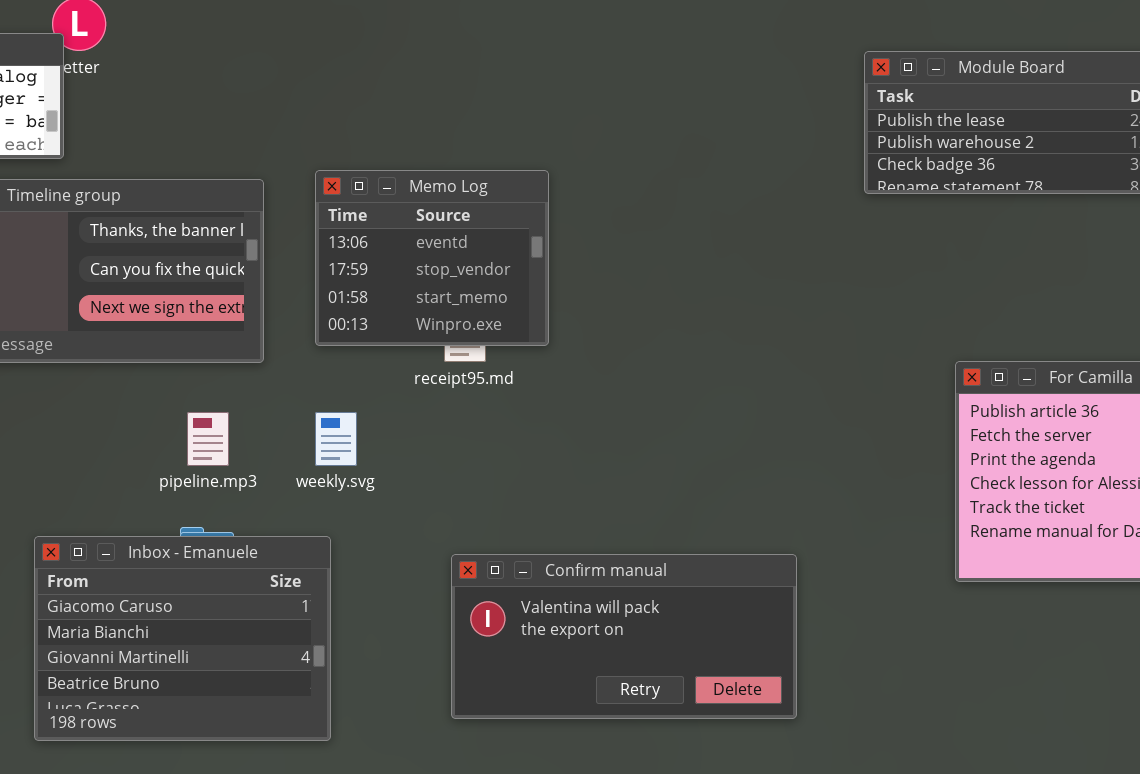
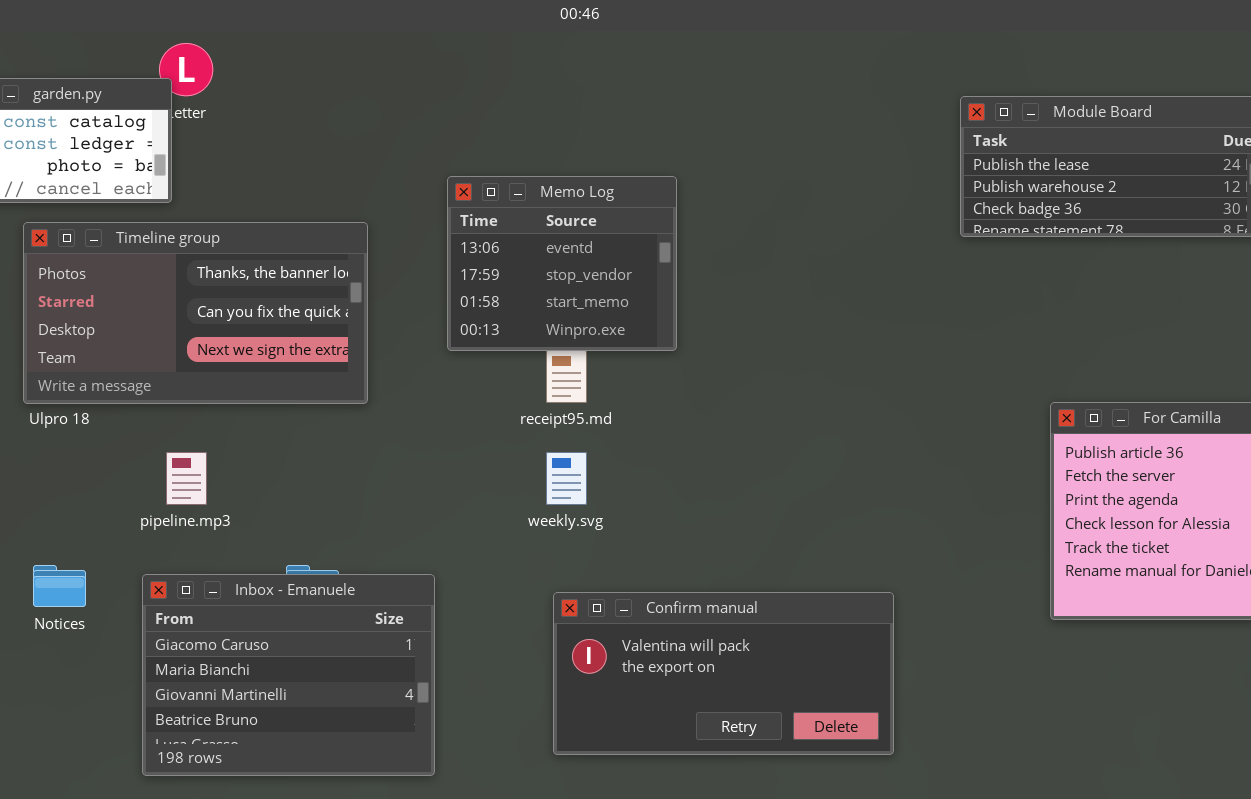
Memo Log: [315,170,549,346] -> [447,176,677,351], moved
pipeline.mp3: [187,412,229,466] -> [166,452,207,505], moved
weekly.svg: [315,412,357,466] -> [546,452,587,505], moved

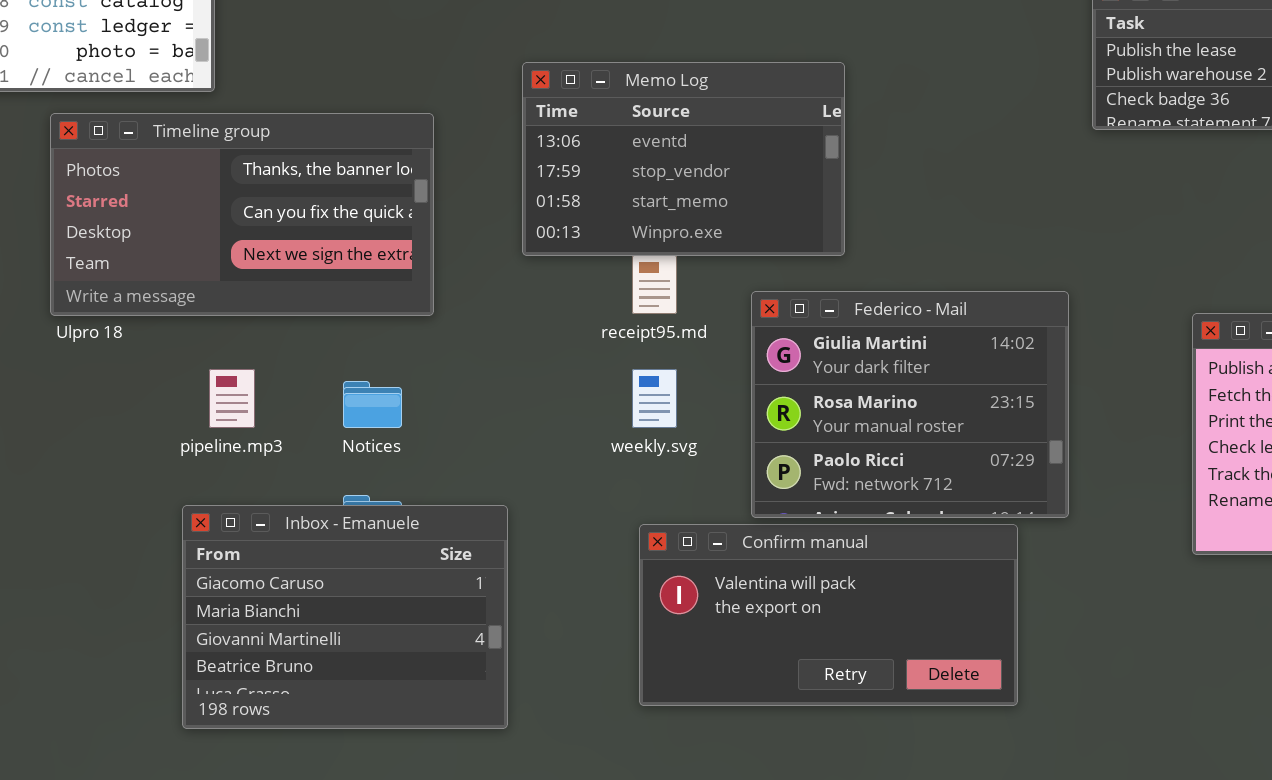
Memo Log: [447,176,677,351] -> [522,62,845,256], resized
Federico - Mail: none -> [751,291,1069,518], opened
Notices: [33,565,86,607] -> [343,381,402,428], moved

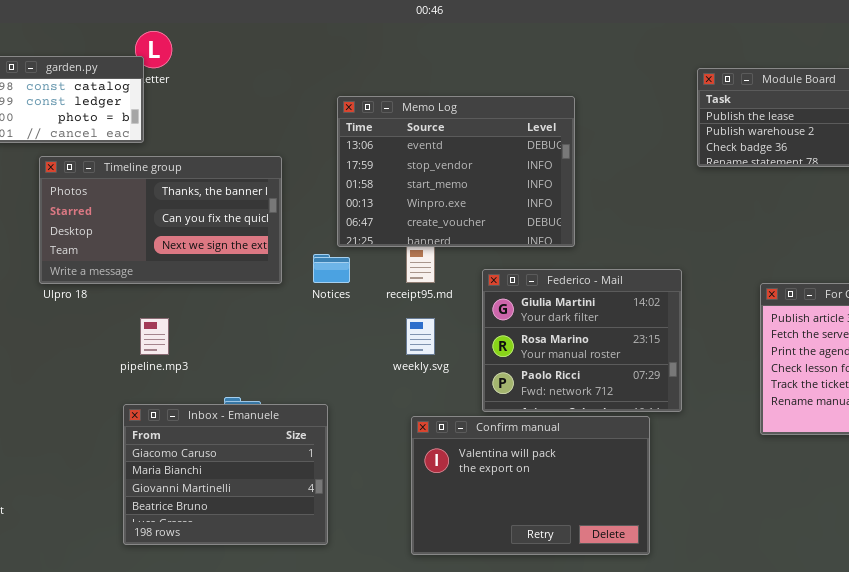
Memo Log: [522,62,845,256] -> [337,96,575,247], resized
Notices: [343,381,402,428] -> [313,254,350,283], moved
Confirm manual: [639,524,1018,706] -> [411,416,650,555], resized

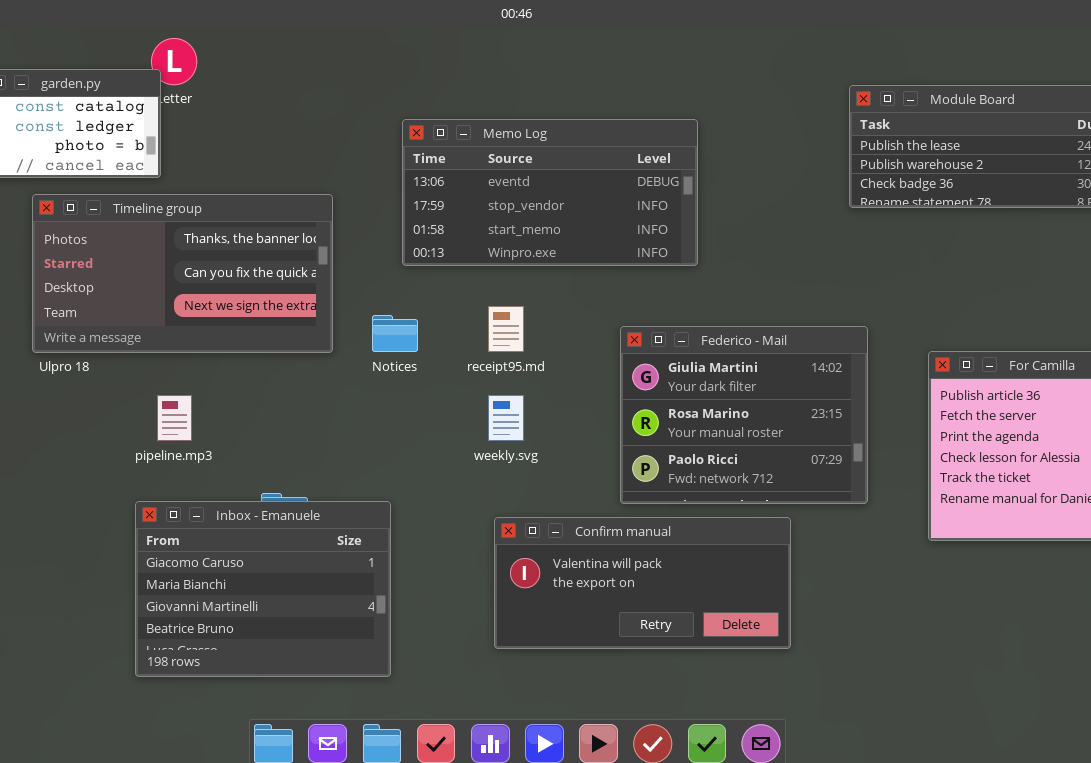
Memo Log: [337,96,575,247] -> [402,119,698,266], resized
Federico - Mail: [482,269,682,412] -> [620,326,868,504], moved
Confirm manual: [411,416,650,555] -> [494,517,791,649], resized

